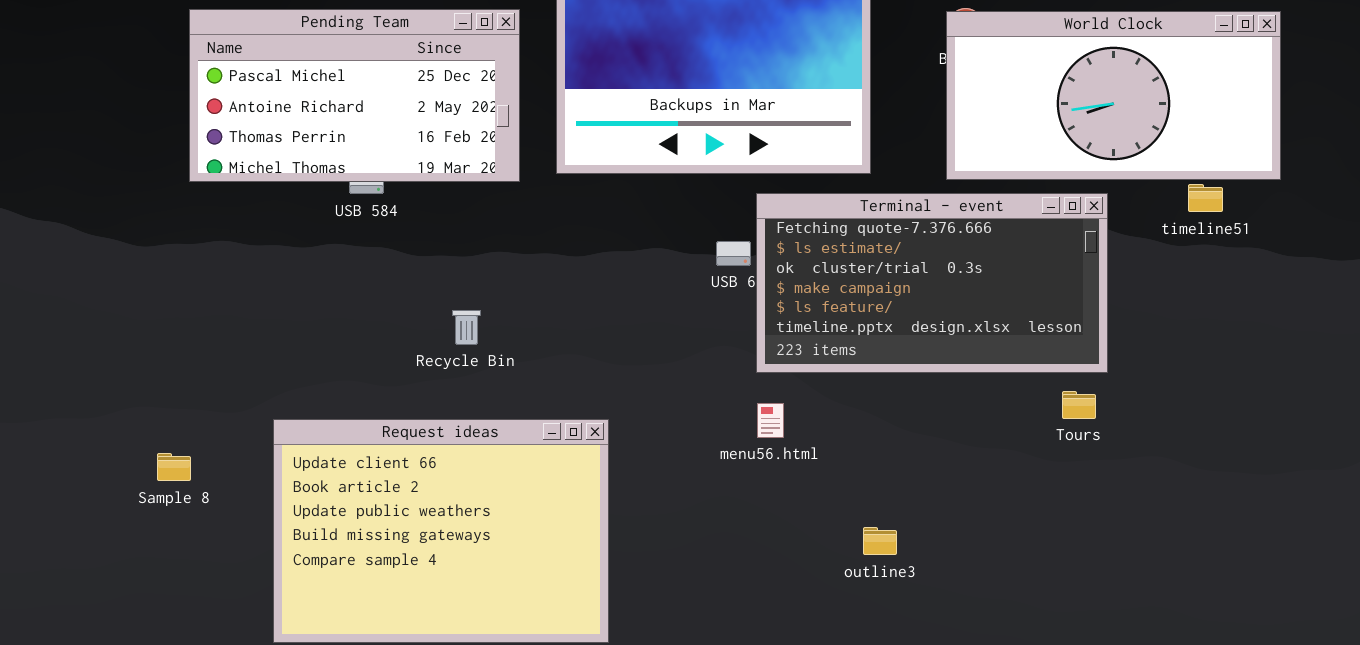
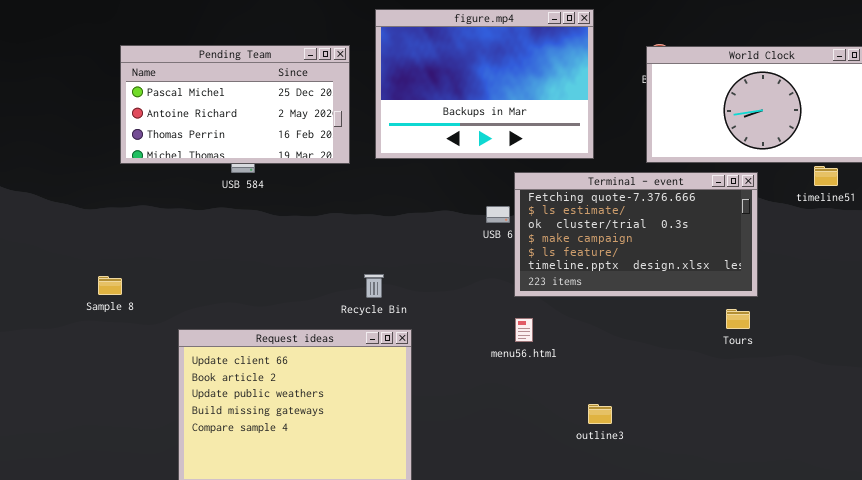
Recycle Bin: [452,310,481,345] -> [364,274,384,298], moved
Sample 8: [157,453,191,481] -> [98,276,122,295], moved

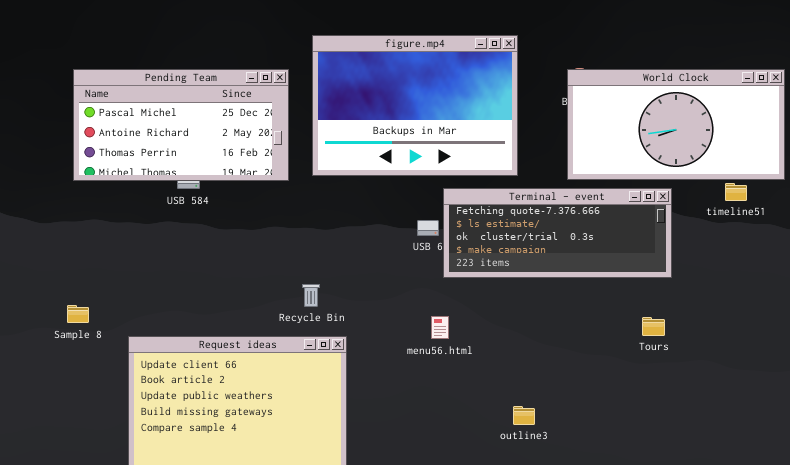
Terminal - event: [514,172,758,297] -> [443,188,672,278], resized
Sample 8: [98,276,122,295] -> [67,305,89,323], moved
menu56.html: [515,318,533,342] -> [431,316,449,339], moved

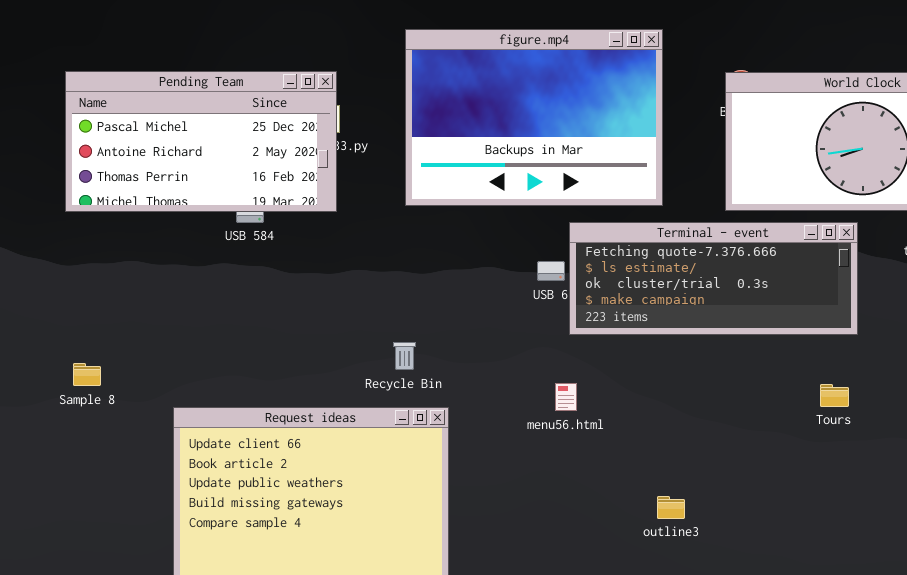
Pending Team: [73,69,289,181] -> [65,71,337,212], moved
Sample 8: [67,305,89,323] -> [73,363,101,386], moved

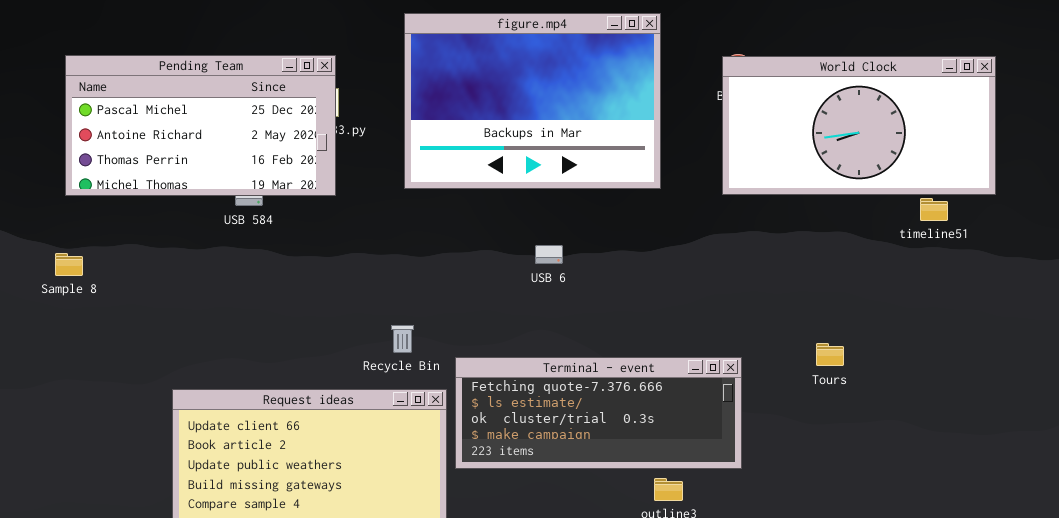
Terminal - event: [569,222,858,335] -> [455,357,742,469], moved
Sample 8: [73,363,101,386] -> [55,253,83,276], moved
Tours: [820,384,849,407] -> [816,343,844,366], moved

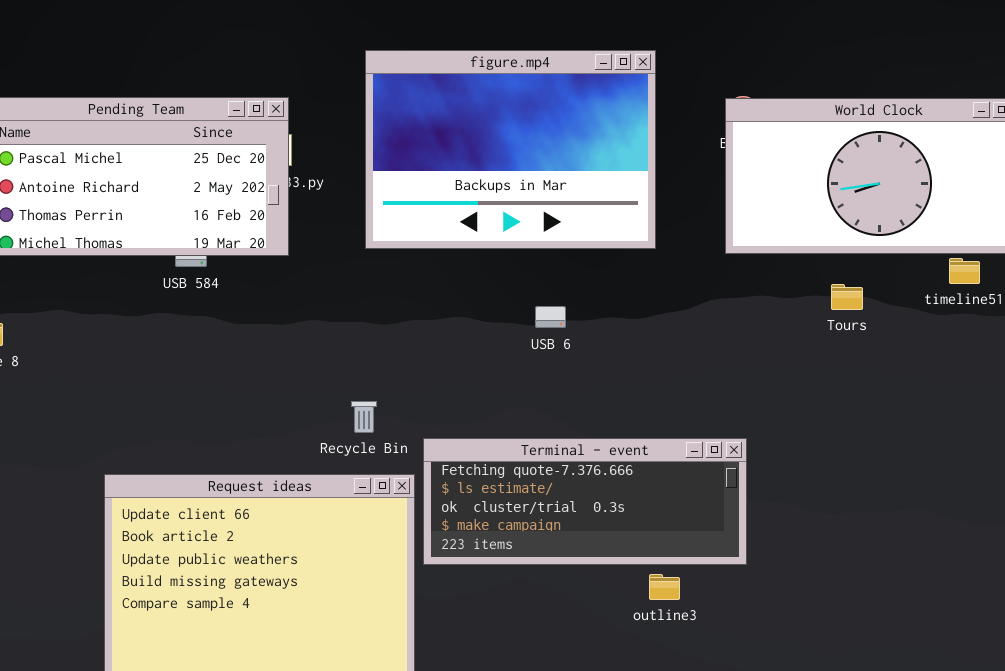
USB 6: [535,245,563,264] -> [535,306,566,328], moved
Tours: [816,343,844,366] -> [831,284,863,310], moved

